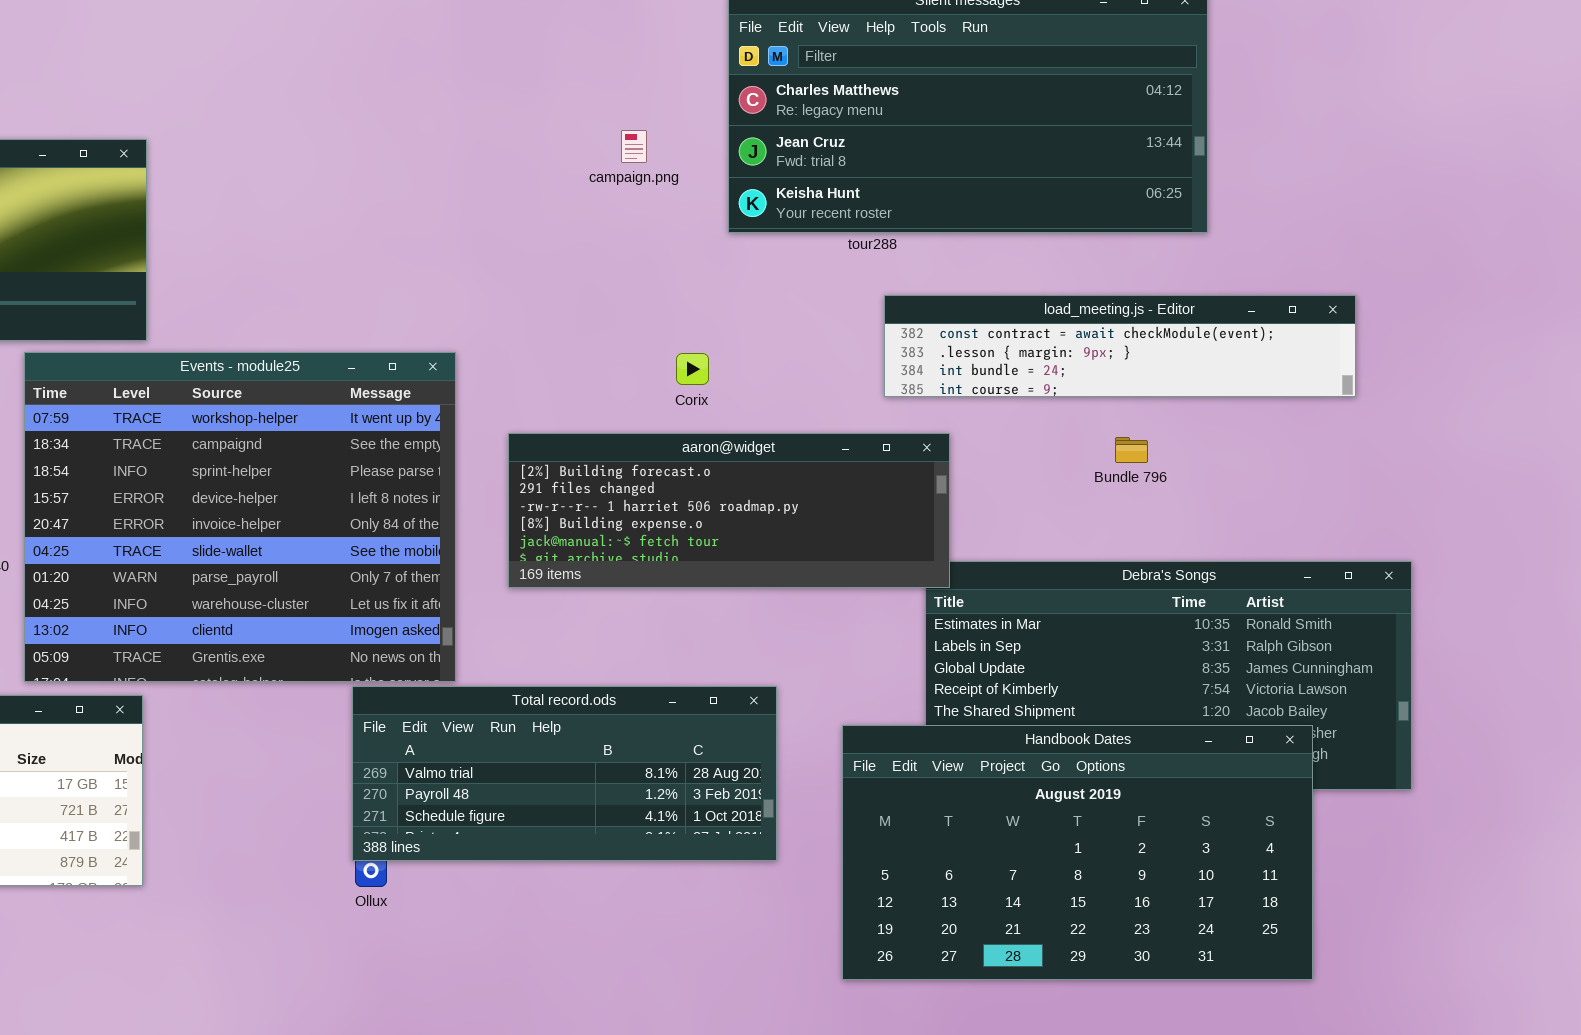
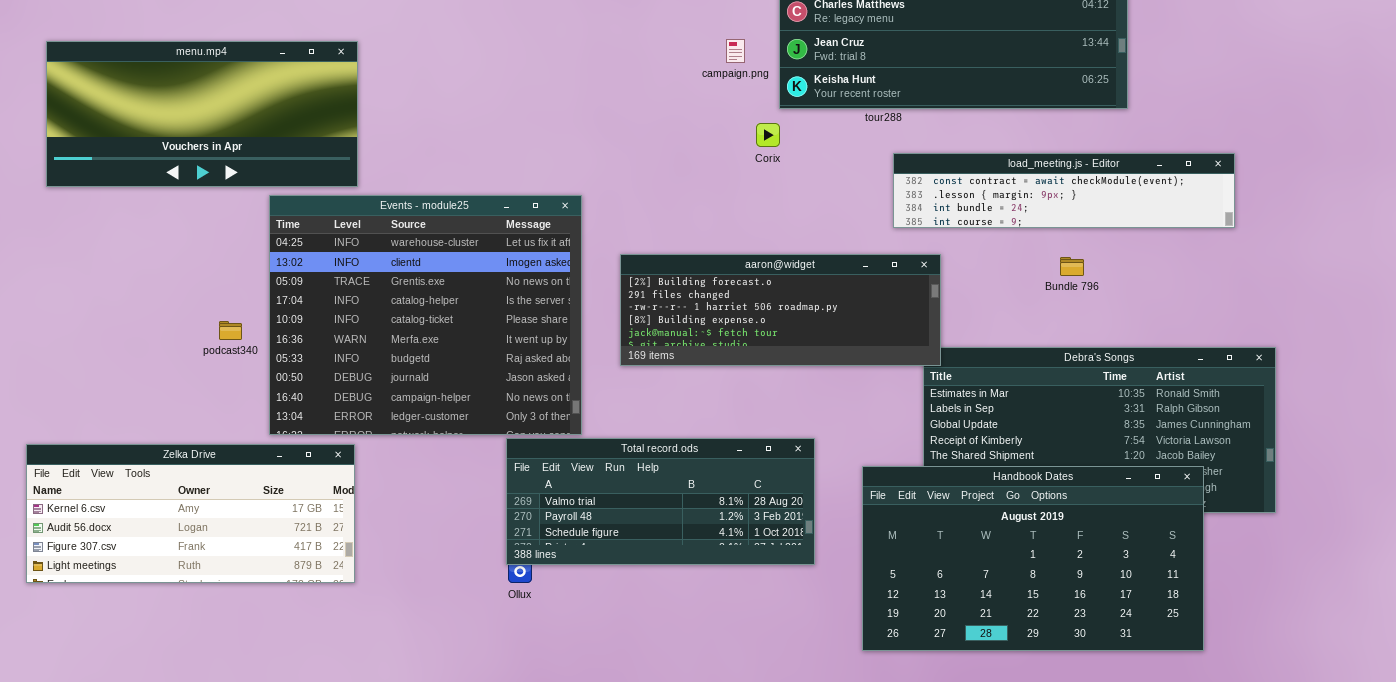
campaign.png: [621,130,647,163] -> [726,39,745,63], moved
Events - module25: [24,352,456,682] -> [269,195,582,435], scrolled down 7 rows
Corix: [676,353,709,385] -> [756,123,780,147], moved

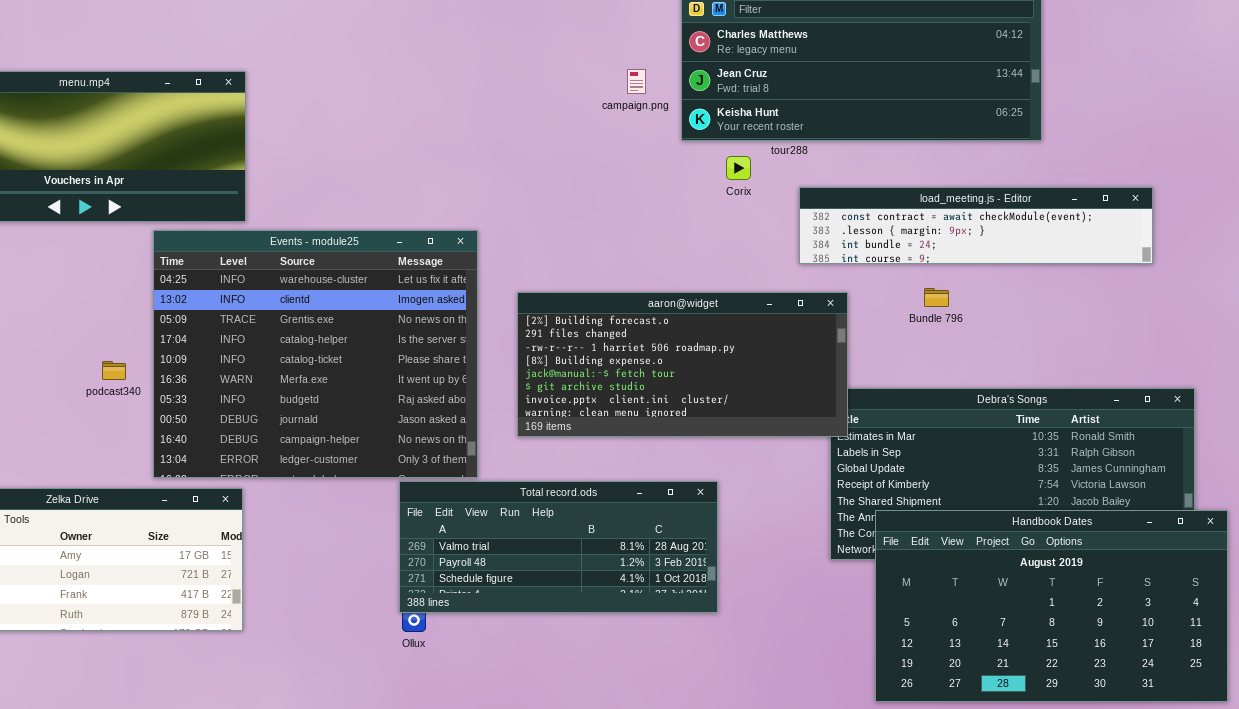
Corix: [756,123,780,147] -> [726,156,751,180], moved
aaron@widget: [620,254,941,366] -> [517,292,848,437], resized
Bundle 796: [1060,257,1084,276] -> [924,288,949,307], moved
Handbook Dates: [862,466,1204,651] -> [875,510,1228,702], moved

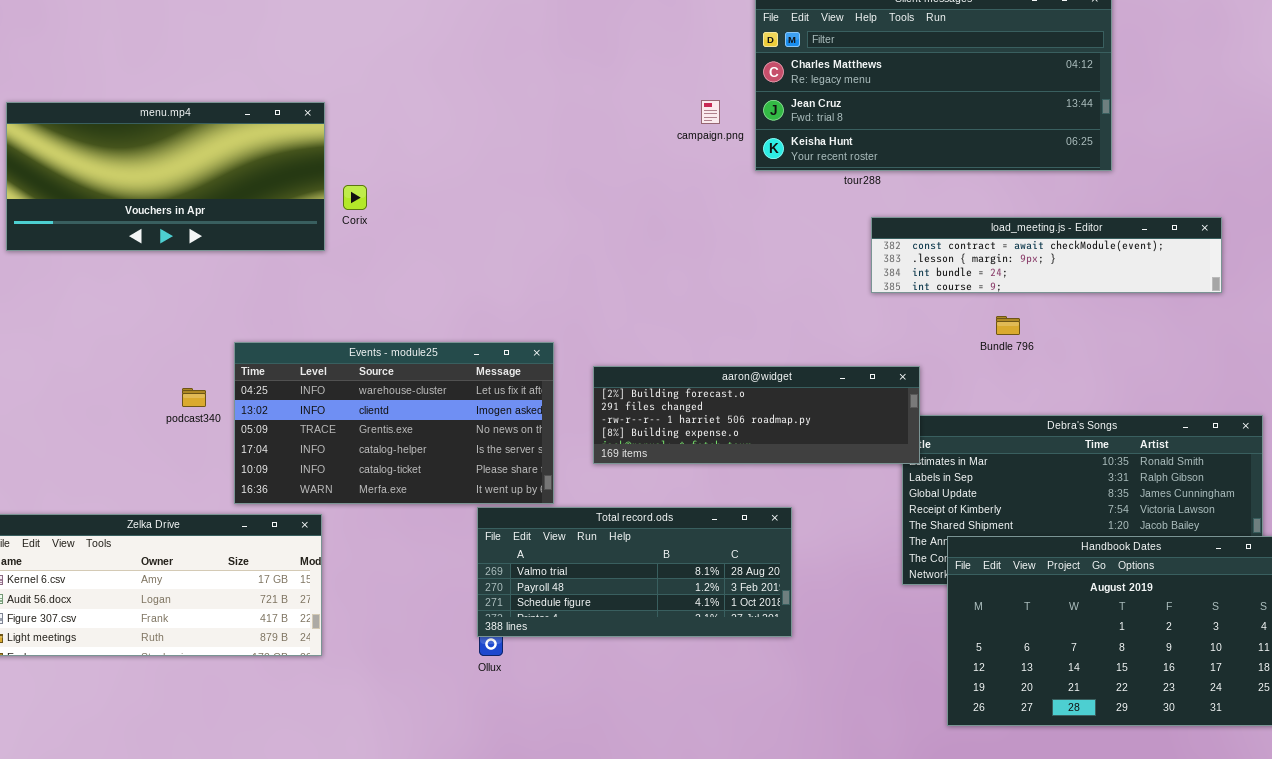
Corix: [726,156,751,180] -> [343,185,367,210], moved
Events - module25: [153,230,478,478] -> [234,342,554,504], resized
aaron@widget: [517,292,848,437] -> [593,366,920,464], resized

